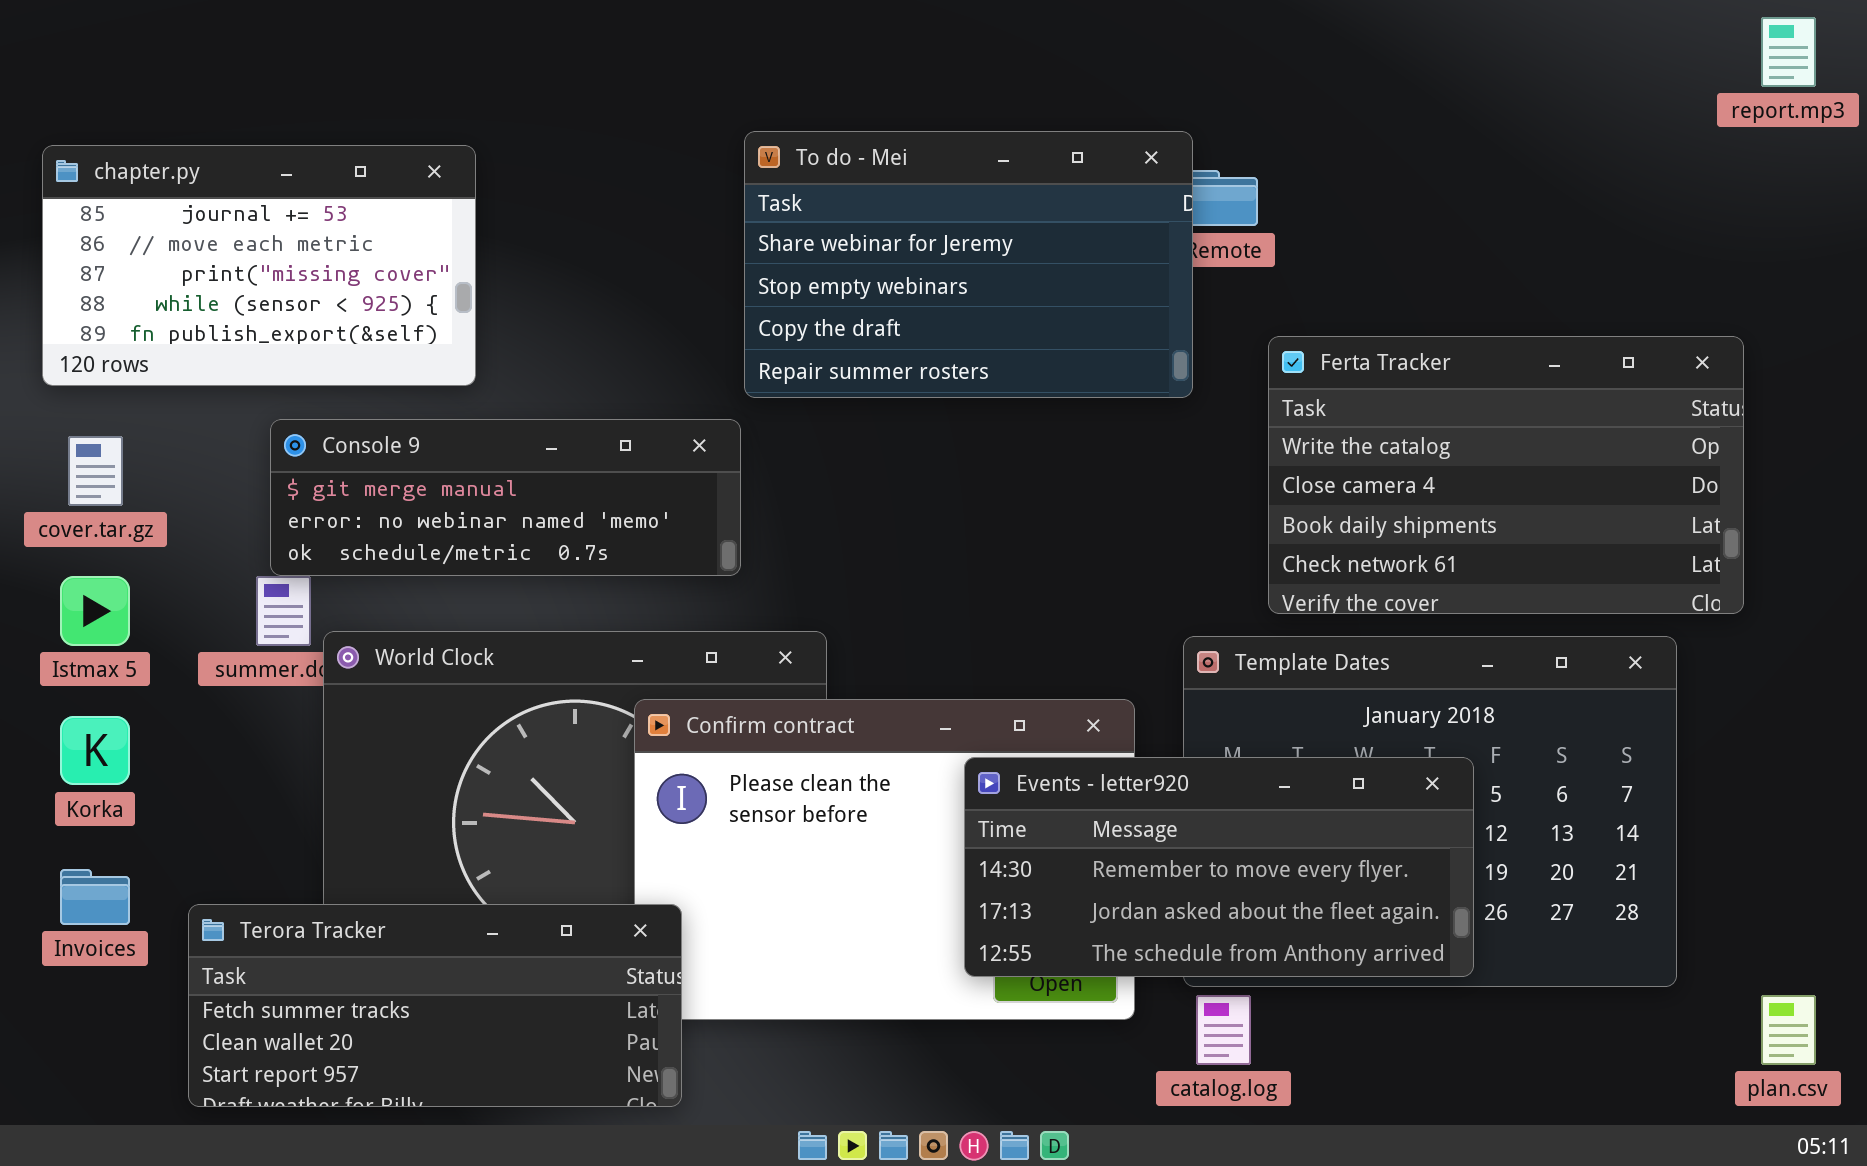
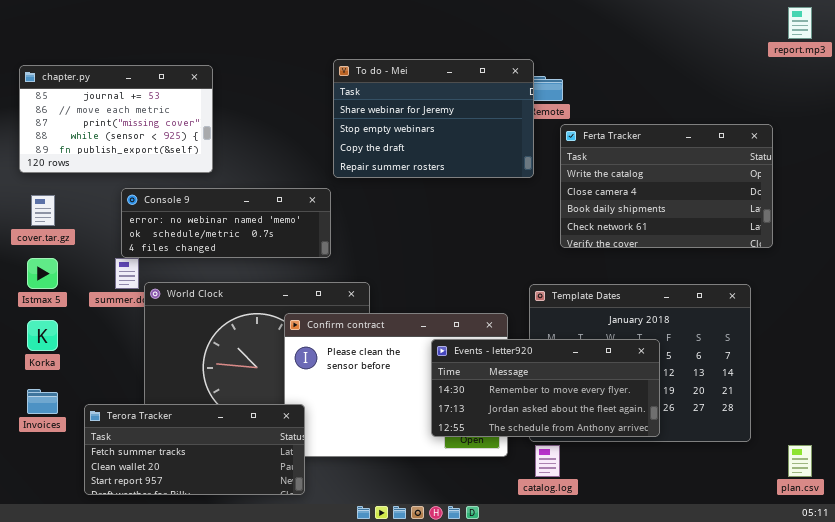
Ferta Tracker: [1268,336,1744,614] -> [560,124,773,248], moved
Console 9: [270,419,741,576] -> [121,188,331,258], scrolled down 1 row

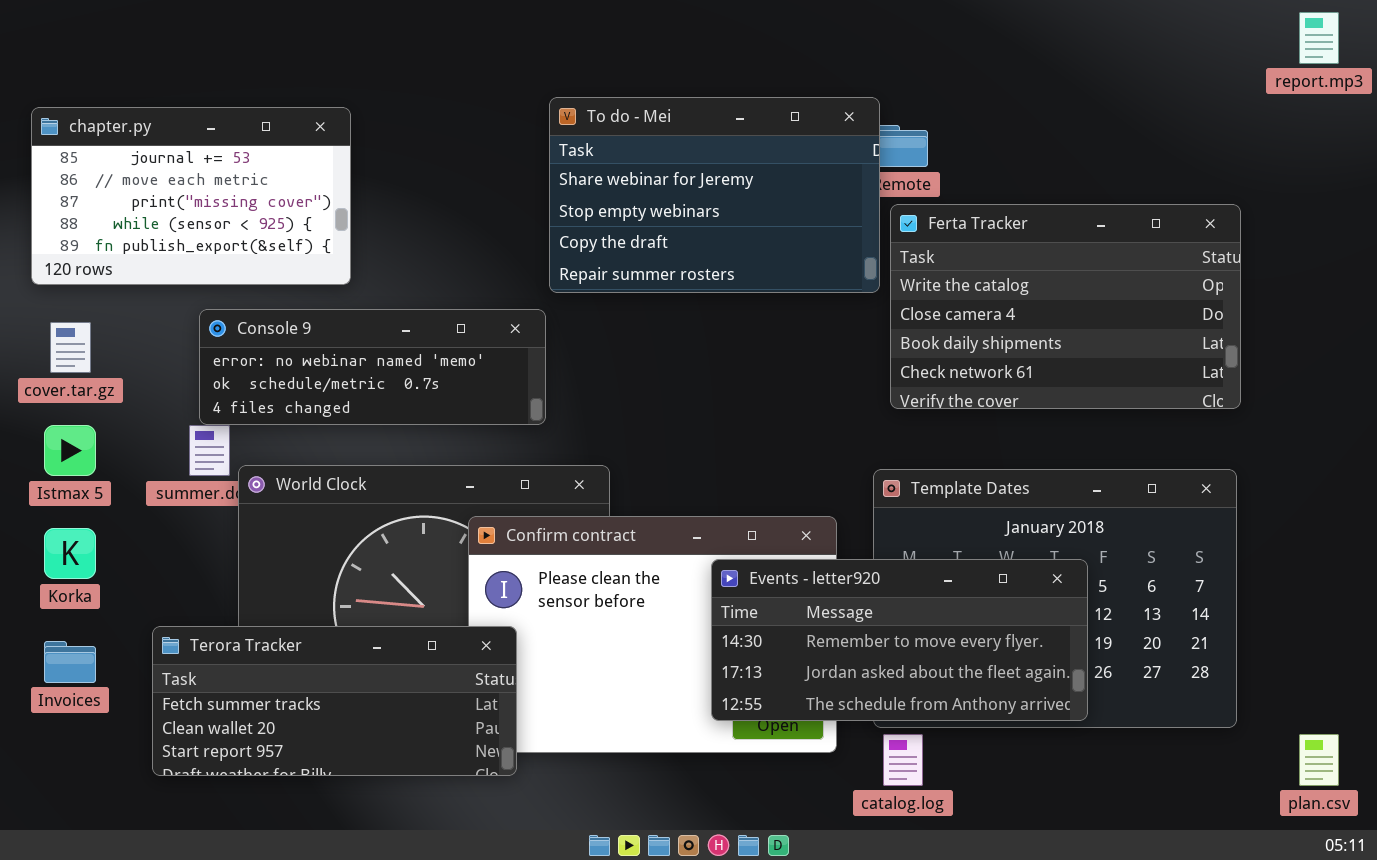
Ferta Tracker: [560,124,773,248] -> [890,204,1241,409], moved
Terora Tracker: [84,404,305,495] -> [152,626,517,776], moved

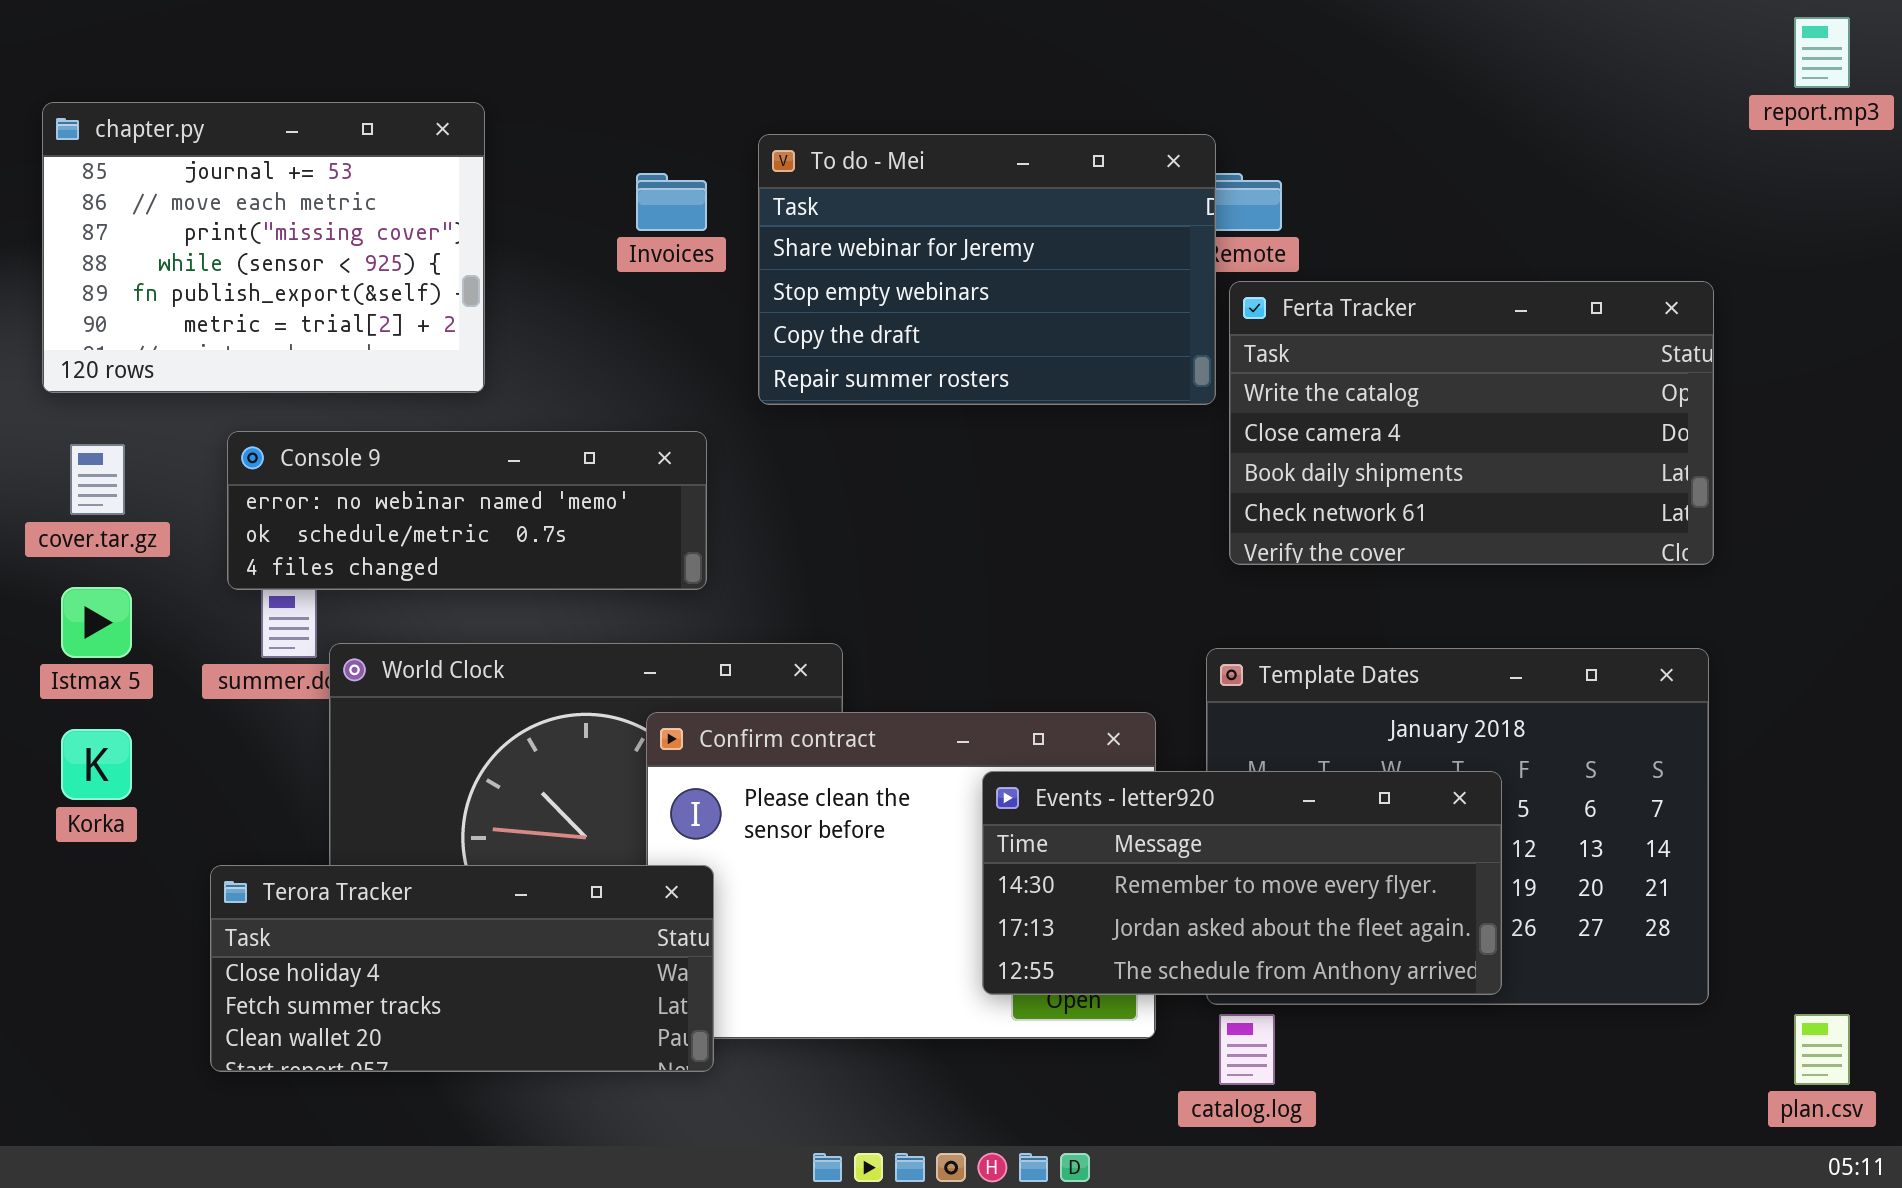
chapter.py: [31,107,351,285] -> [42,102,485,393], resized
Console 9: [199,309,546,425] -> [227,431,707,590], moved
Terora Tracker: [152,626,517,776] -> [210,865,714,1072], scrolled up 1 row
Invoices: [44,641,96,683] -> [636,173,707,231], moved

